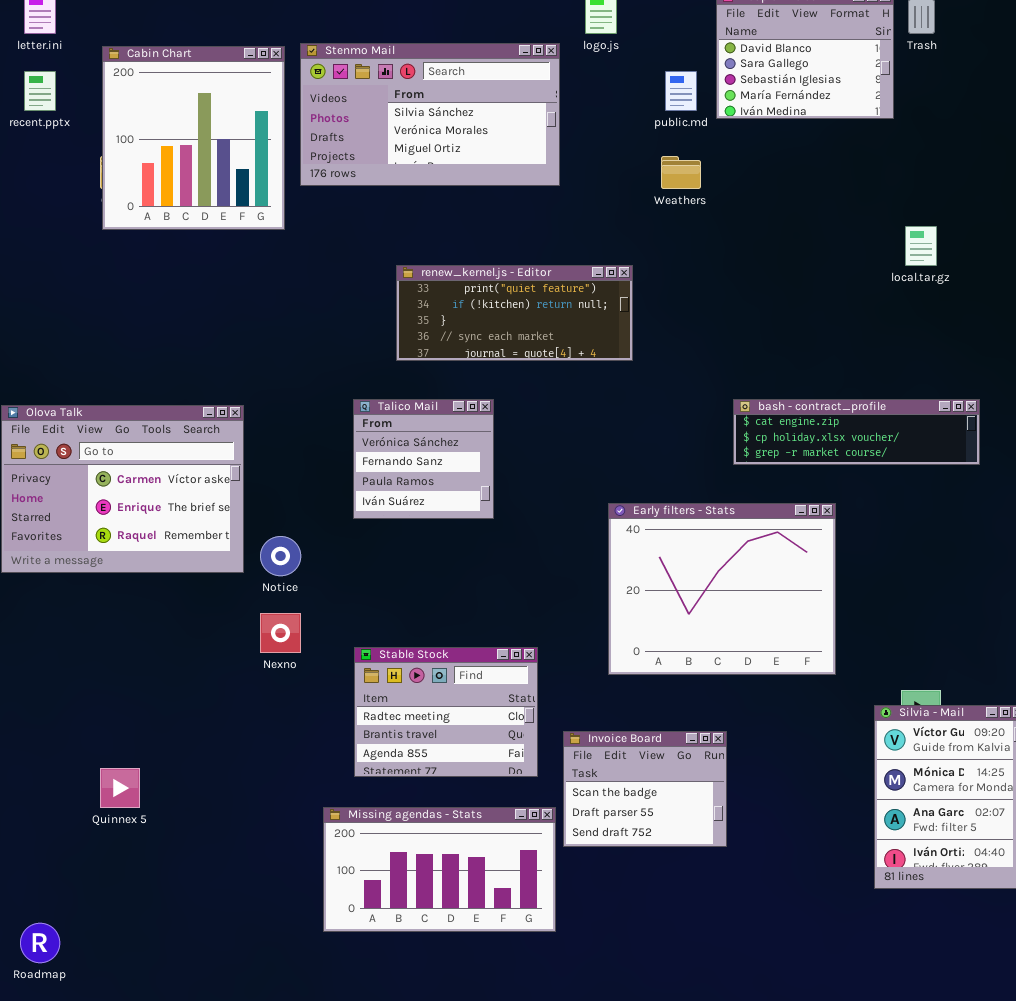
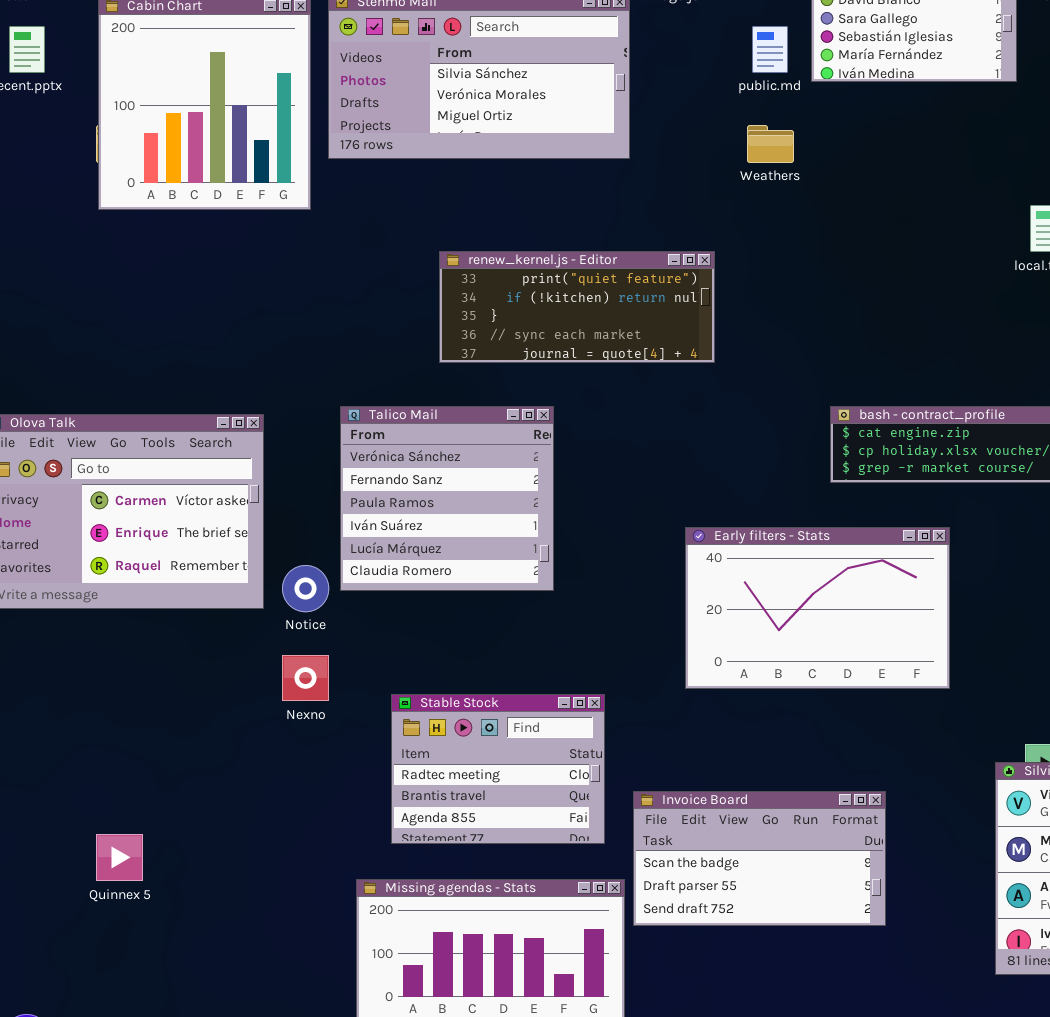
Talico Mail: [353,399,494,519] -> [340,406,554,591], resized
Early filters - Stats: [608,503,836,675] -> [685,527,950,689], resized
Invoice Board: [563,731,727,847] -> [633,791,886,926], resized

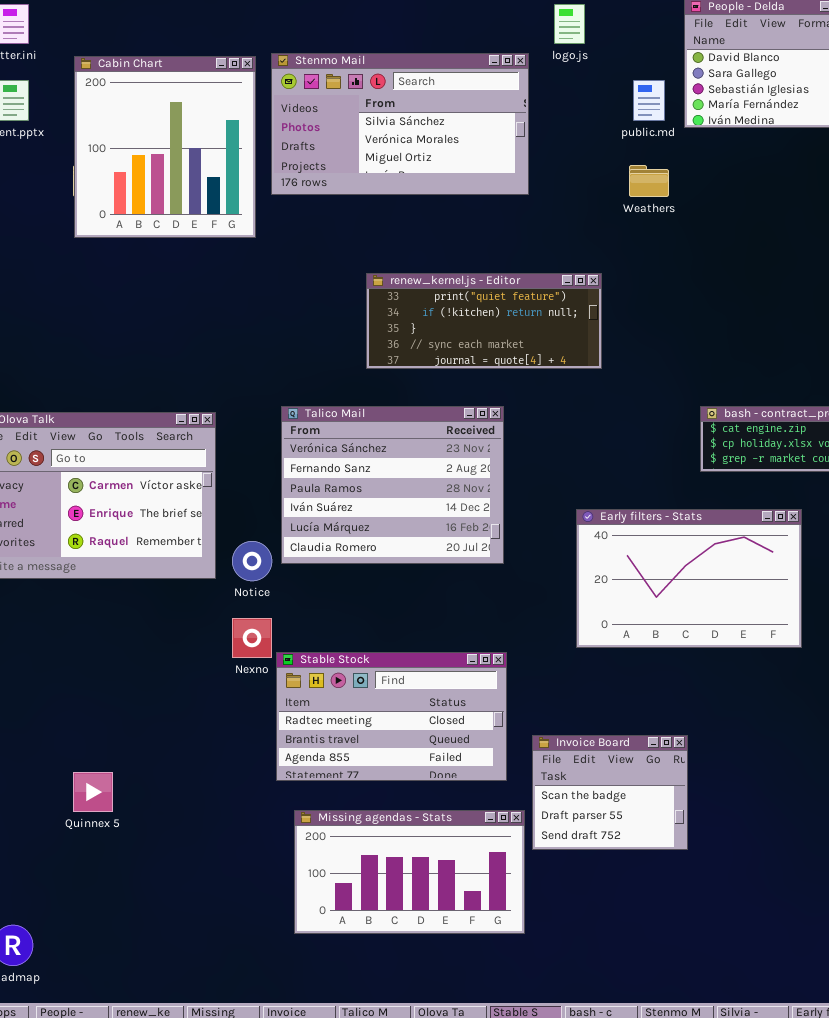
Talico Mail: [340,406,554,591] -> [281,406,504,564], resized
Stable Stock: [391,694,605,844] -> [276,652,507,781], resized
Invoice Board: [633,791,886,926] -> [532,735,688,850], resized

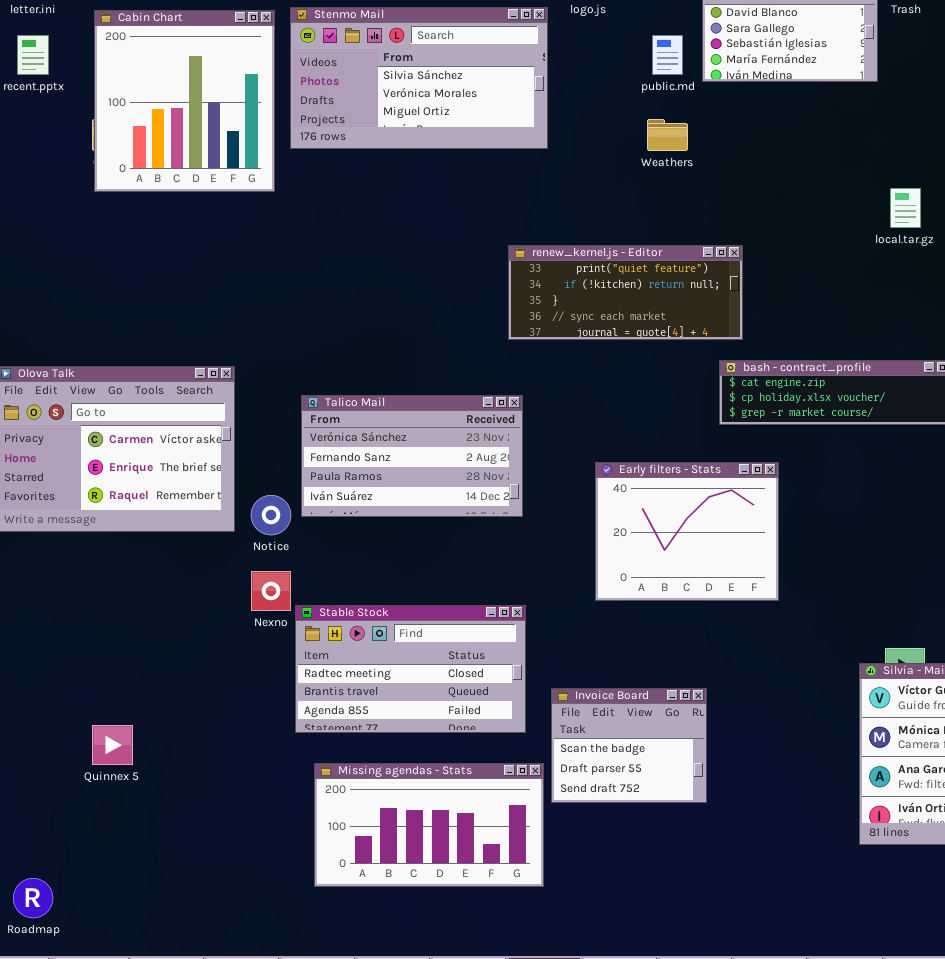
renew_kernel.js - Editor: [366,273,602,369] -> [508,245,743,340], moved
Talico Mail: [281,406,504,564] -> [301,395,523,517], resized
Early filters - Stats: [576,509,802,648] -> [595,462,779,601], resized

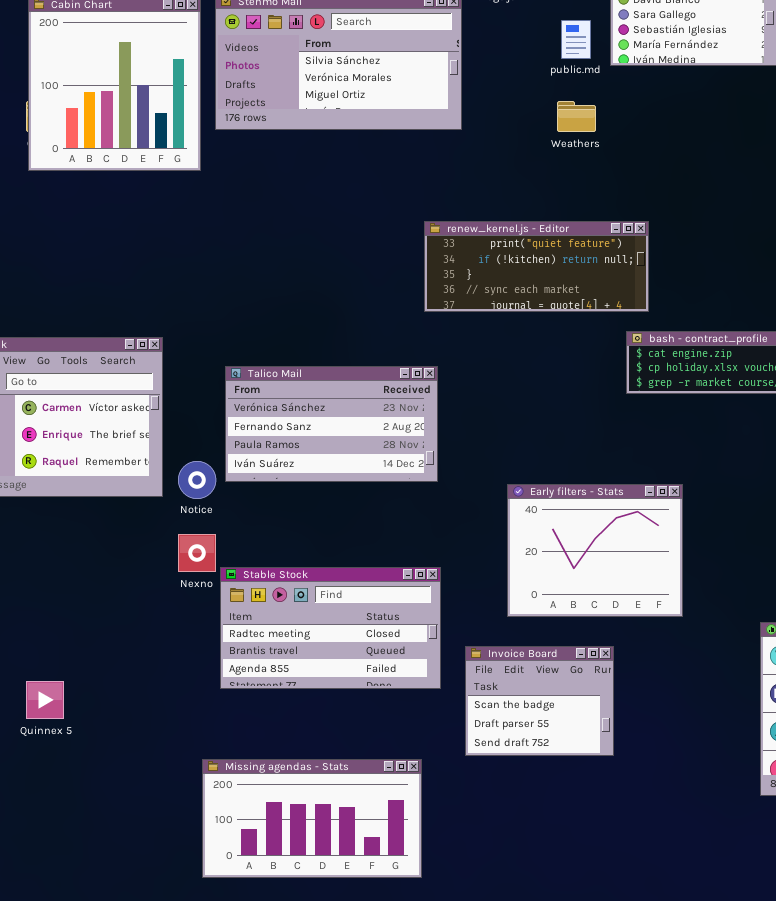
Early filters - Stats: [595,462,779,601] -> [507,484,683,617], moved
Missing agendas - Stats: [314,763,544,887] -> [202,759,422,878], moved

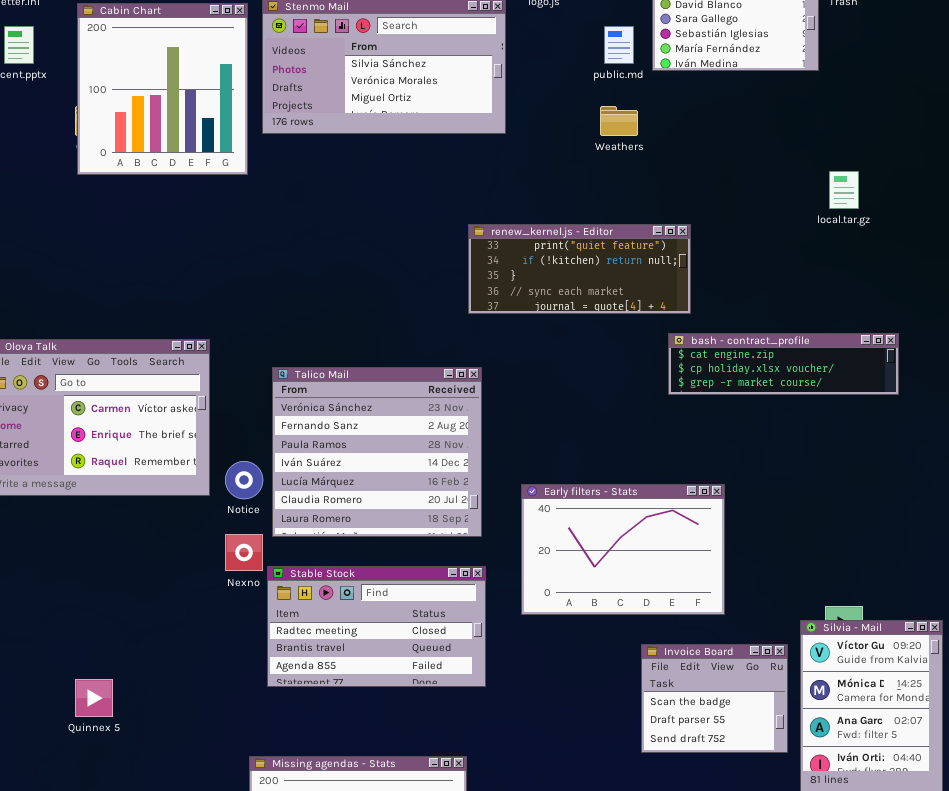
Talico Mail: [225,366,438,482] -> [272,367,482,537], resized
Early filters - Stats: [507,484,683,617] -> [521,484,725,615], resized
Invoice Board: [465,646,614,756] -> [641,644,788,753], moved

